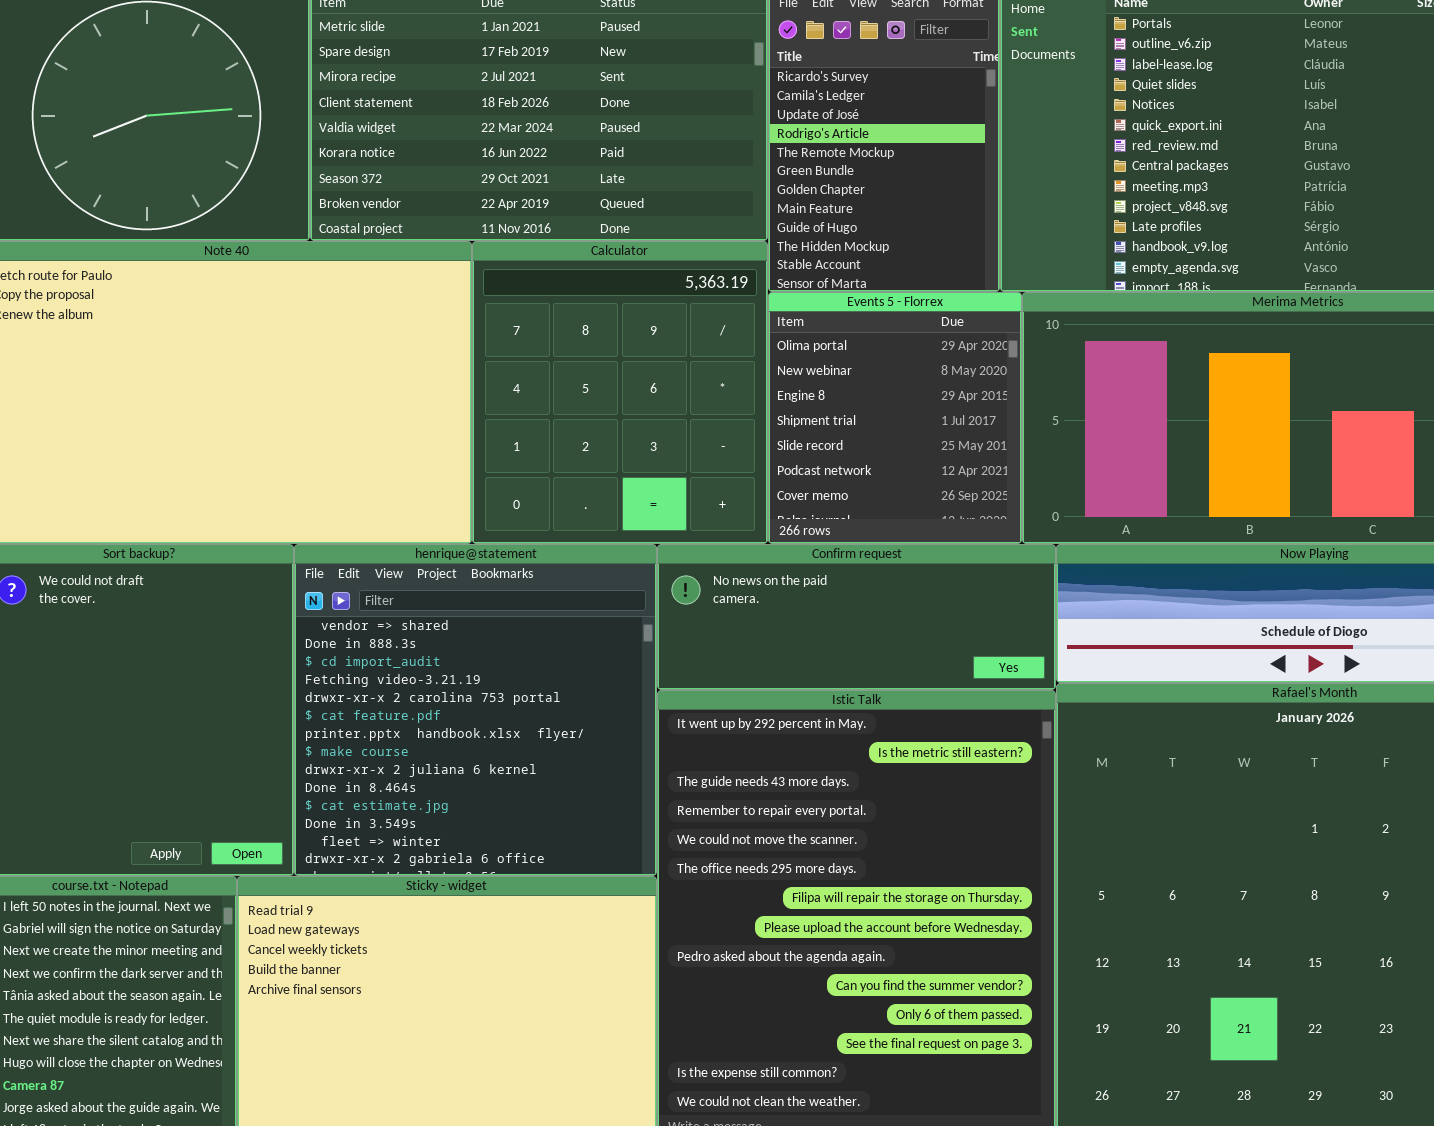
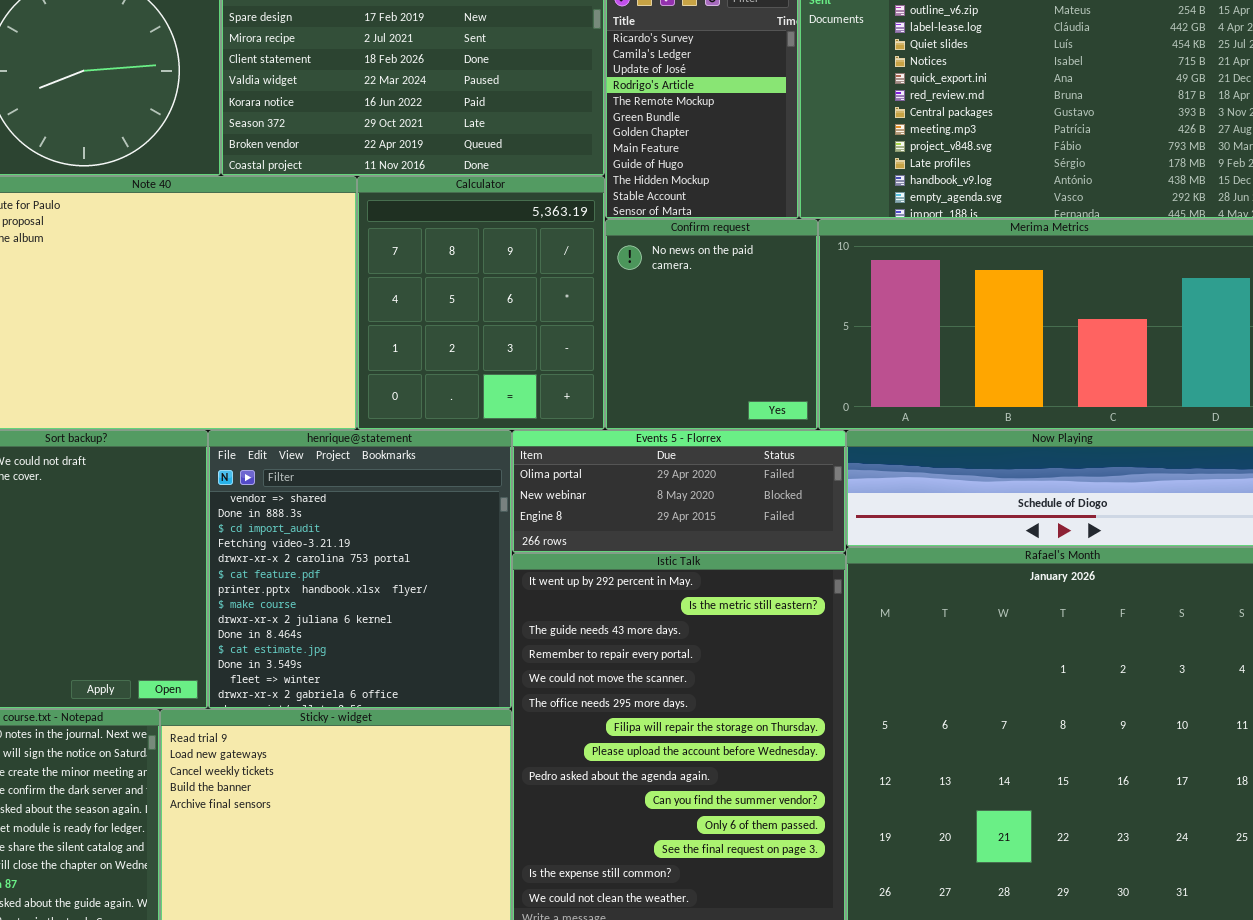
Events 5 - Florrex: [768,292,1022,544] -> [512,430,846,553], moved, resized
Confirm request: [657,544,1056,690] -> [605,219,818,430], moved, resized

